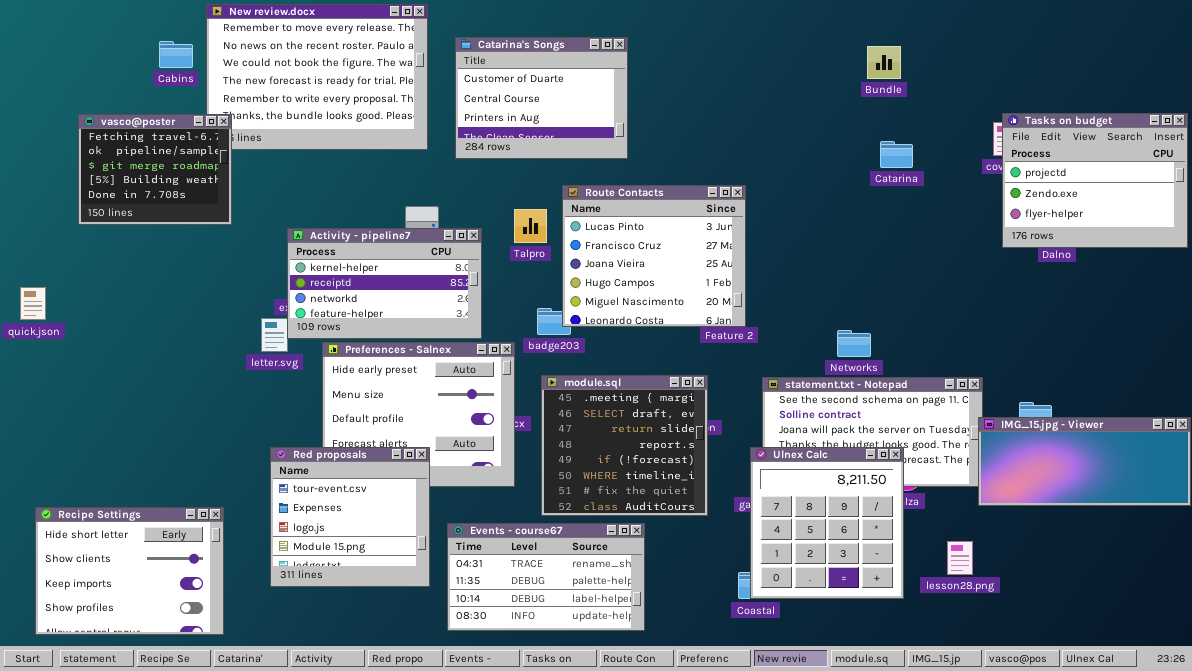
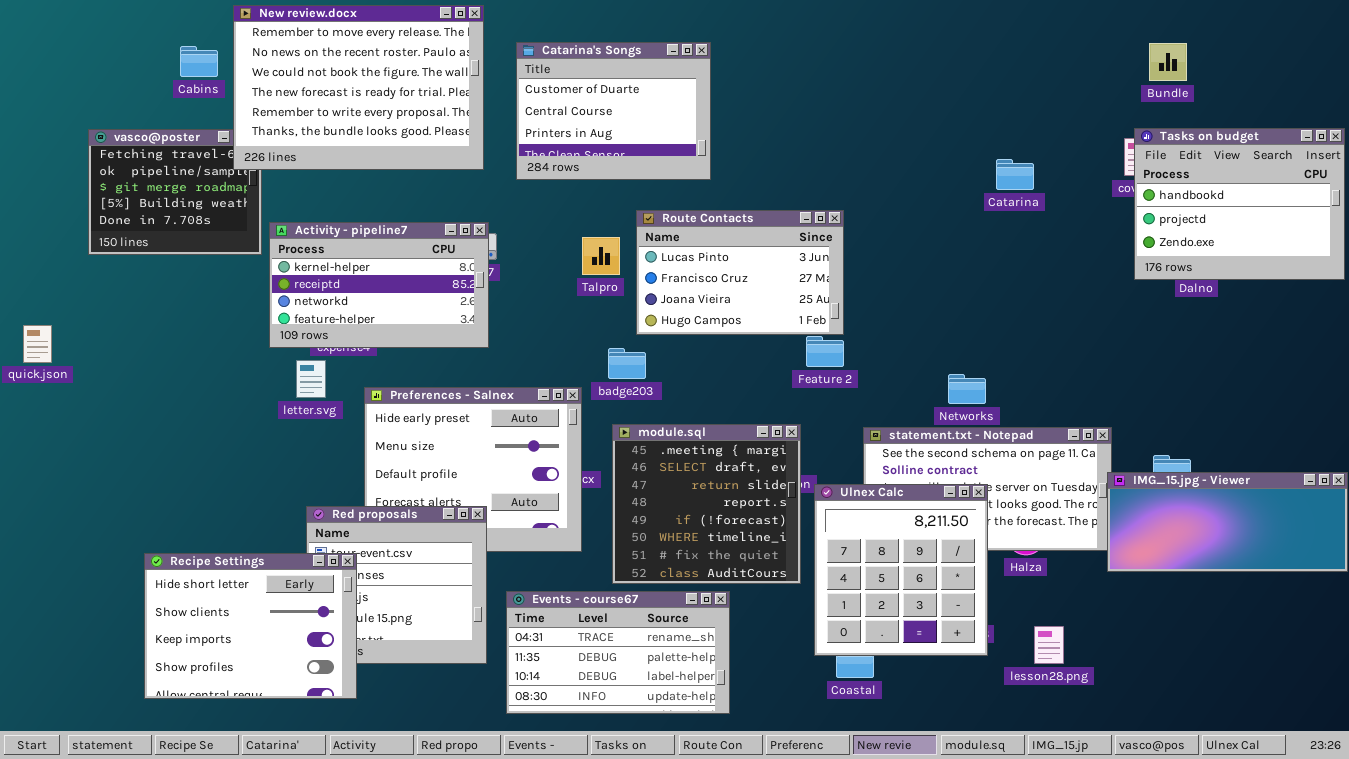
New review.docx: [206,4,428,150] -> [233,5,484,170], raised
Bundle: [867,46,901,79] -> [1149,43,1187,81], moved
Tasks on budget: [1002,113,1188,248] -> [1134,128,1345,280], scrolled up 1 row
Route Contacts: [562,185,746,327] -> [636,210,844,335], resized
Activity - pipeline7: [287,228,482,339] -> [269,222,489,348], moved
Ulnex Calc: [750,447,904,599] -> [814,484,988,656], moved
Recipe Settings: [35,507,224,635] -> [144,553,357,699], moved
lesson28.png: [947,541,973,575] -> [1034,626,1064,664], moved

